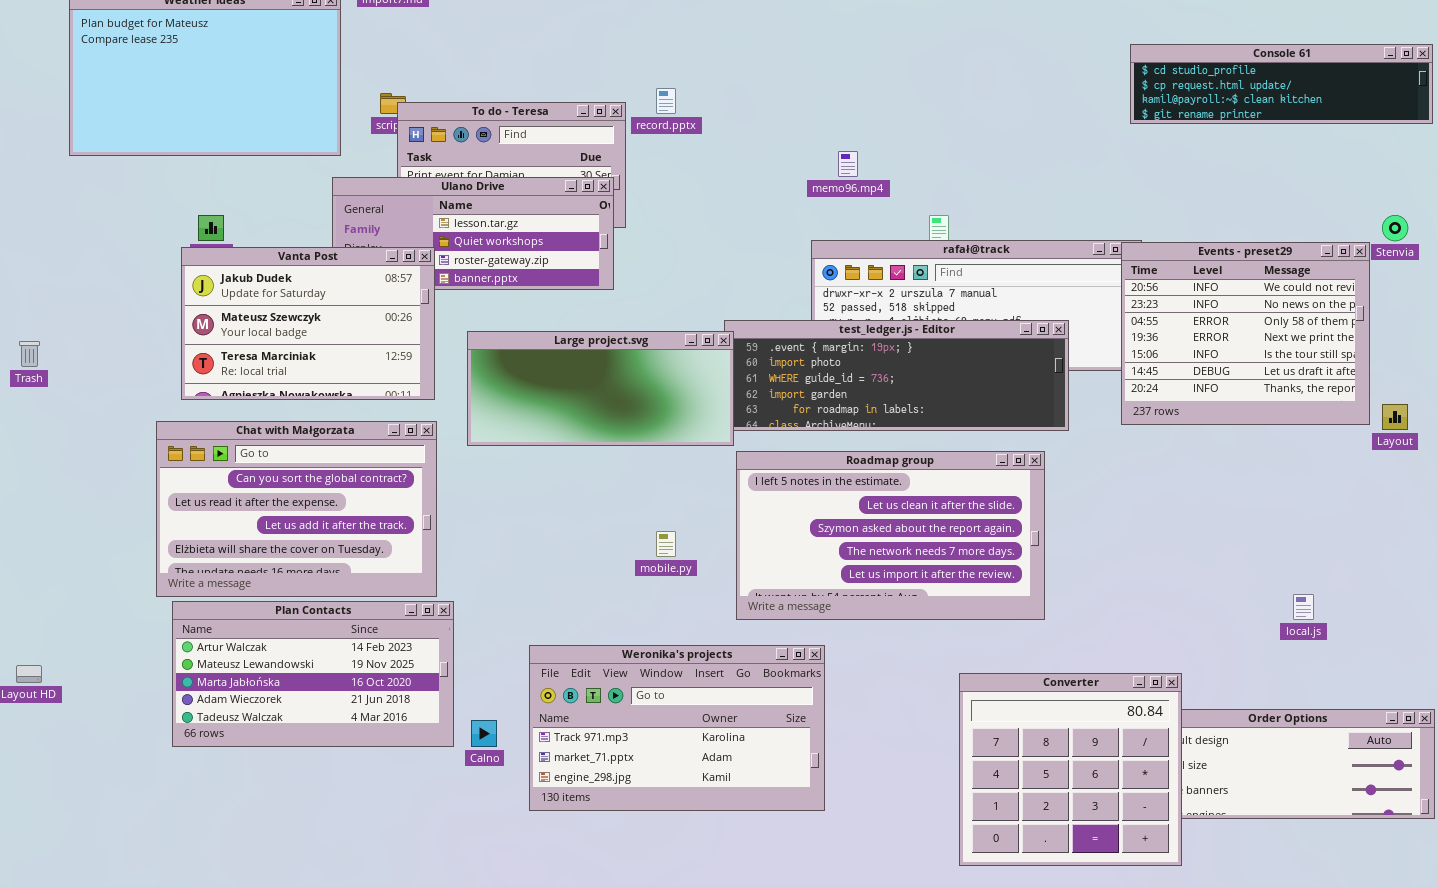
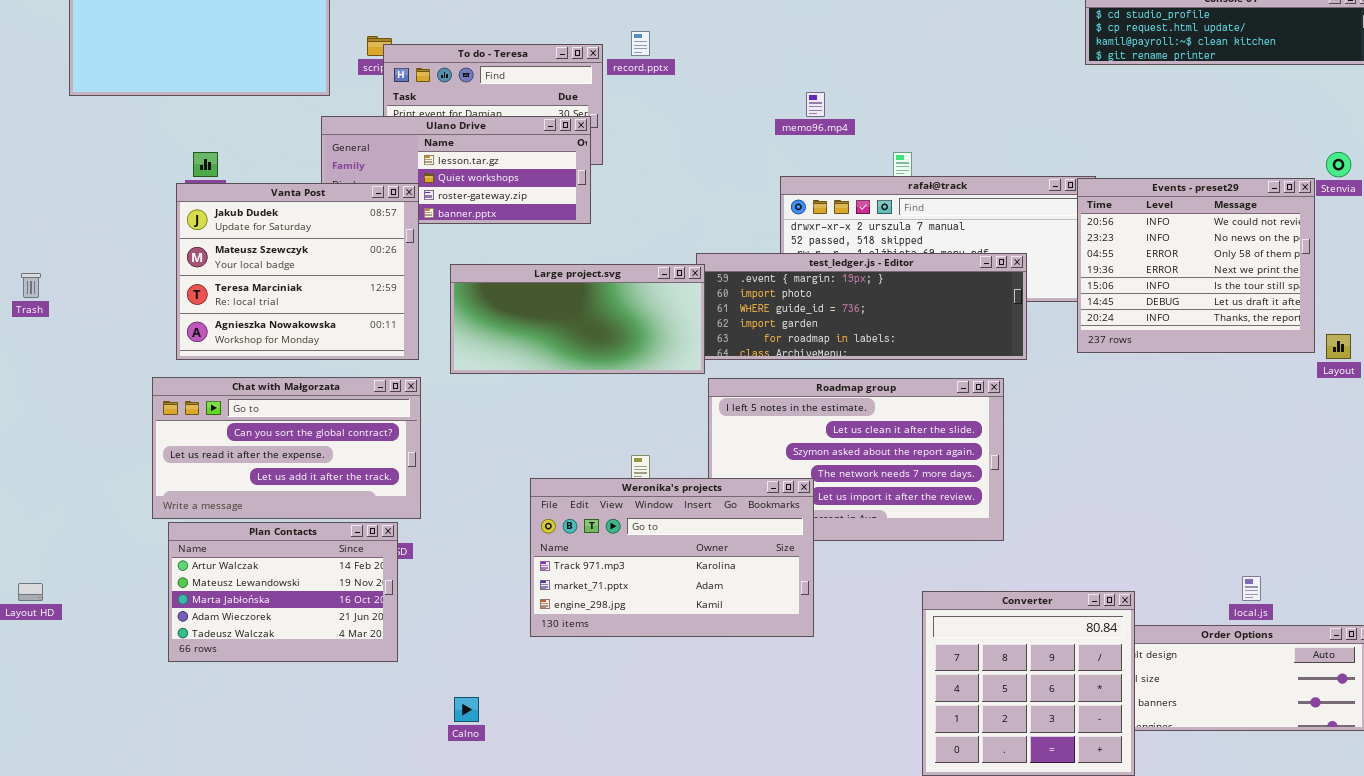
Vanta Post: [181,247,435,400] -> [176,183,419,360], resized
Chat with Małgorzata: [156,421,437,597] -> [152,377,421,519], resized
local.js: [1293,594,1314,620] -> [1242,576,1261,601], moved
Plan Contacts: [172,601,454,747] -> [168,522,398,662], resized
Weronika's projects: [529,645,825,811] -> [530,478,814,637], moved
Calno: [471,720,497,747] -> [454,697,479,722], moved

